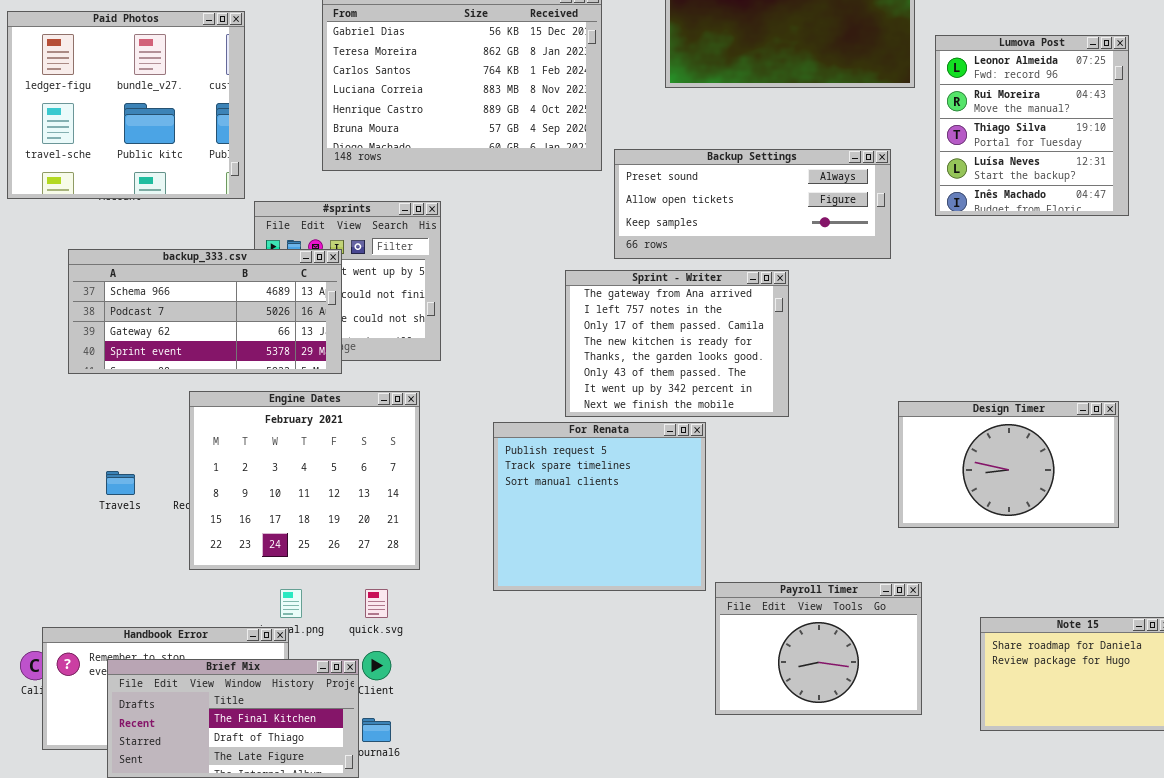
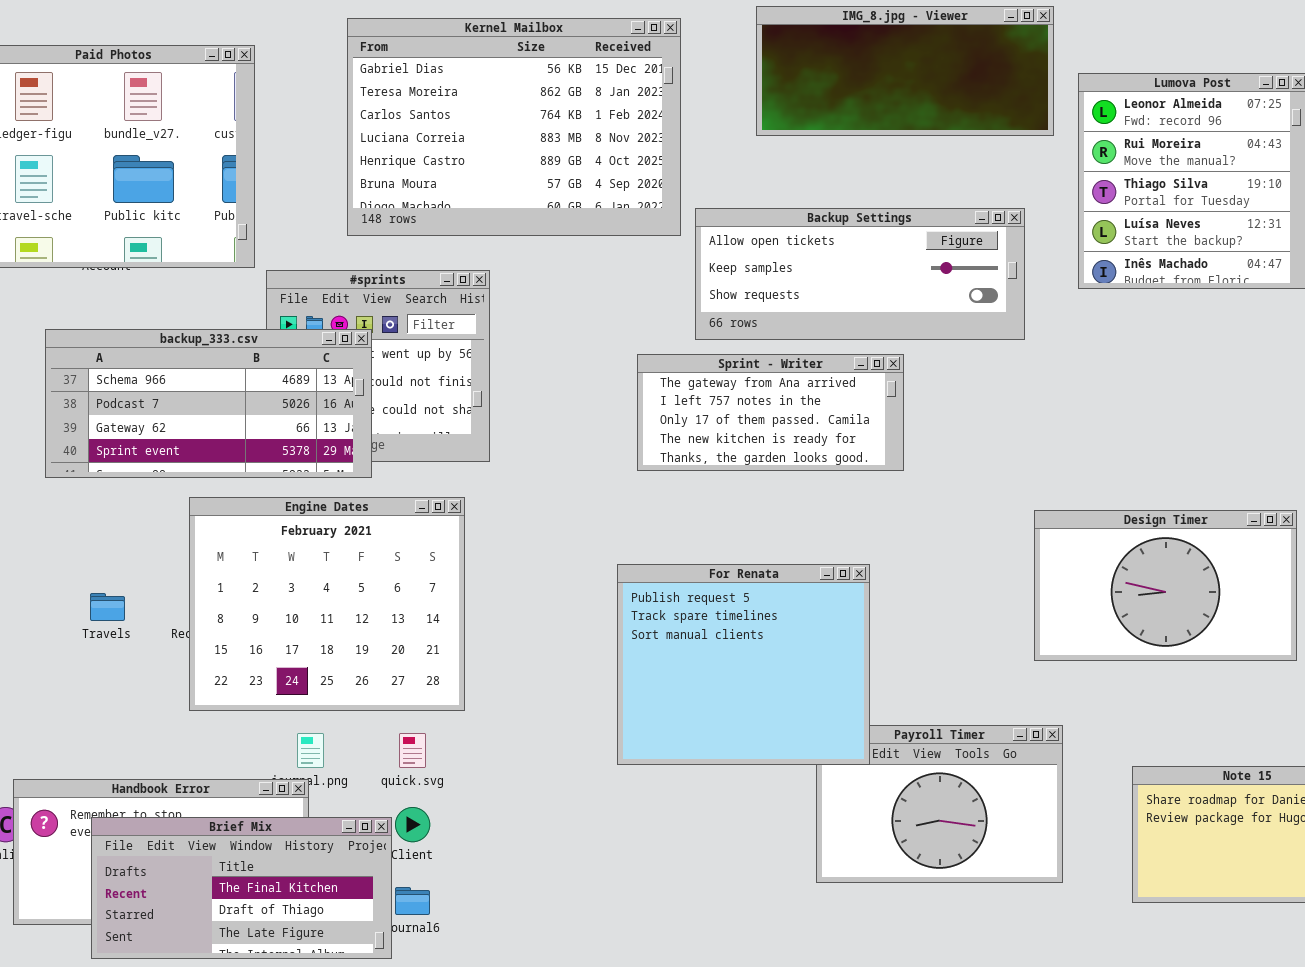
Backup Settings: [614,149,891,259] -> [695,208,1025,340], scrolled down 1 row
Sprint - Writer: [565,270,789,417] -> [637,354,904,471], resized
For Renata: [493,422,706,591] -> [617,564,870,765], moved

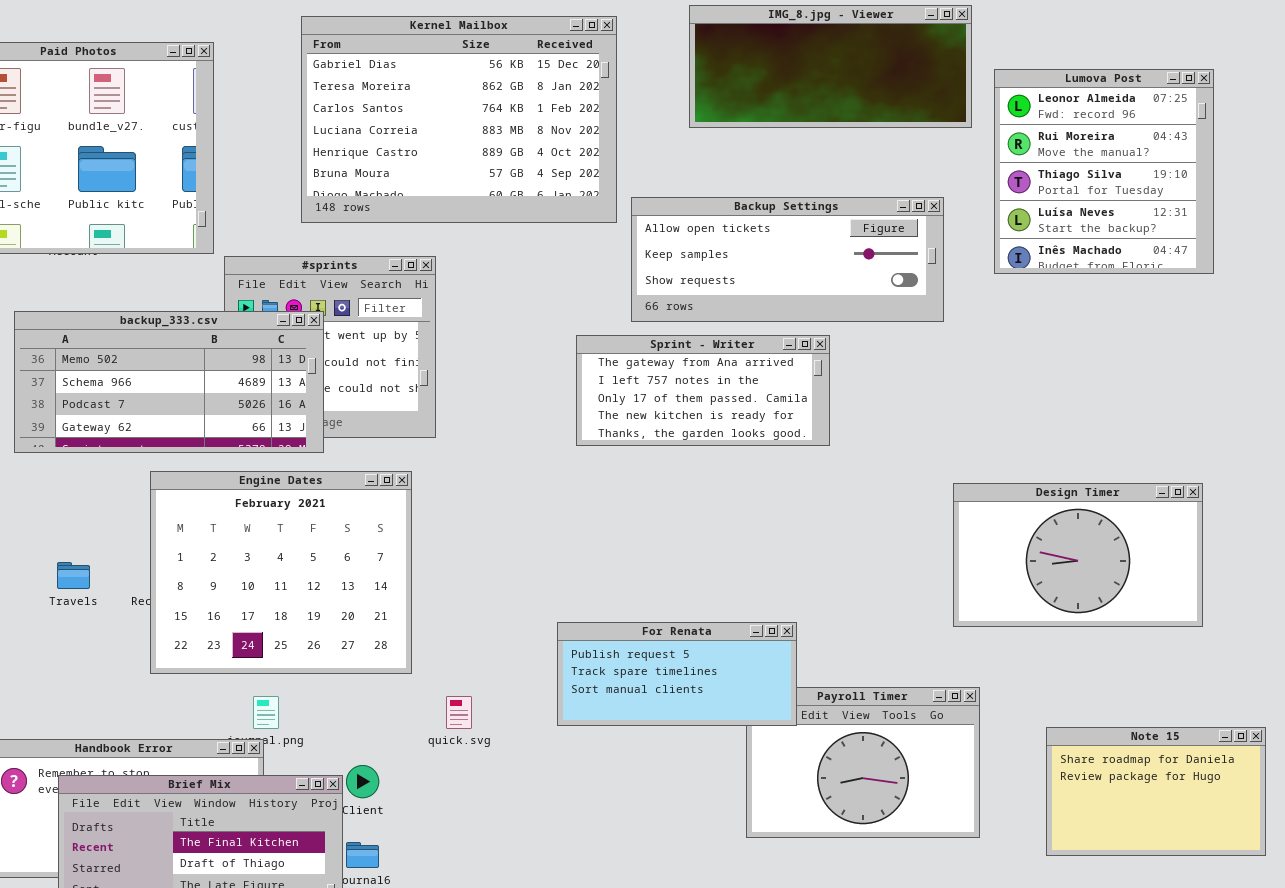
backup_333.csv: [45,329,372,478] -> [14,311,324,453], scrolled up 1 row
For Renata: [617,564,870,765] -> [557,622,797,726], resized
quick.svg: [399,733,426,768] -> [446,696,472,729], moved

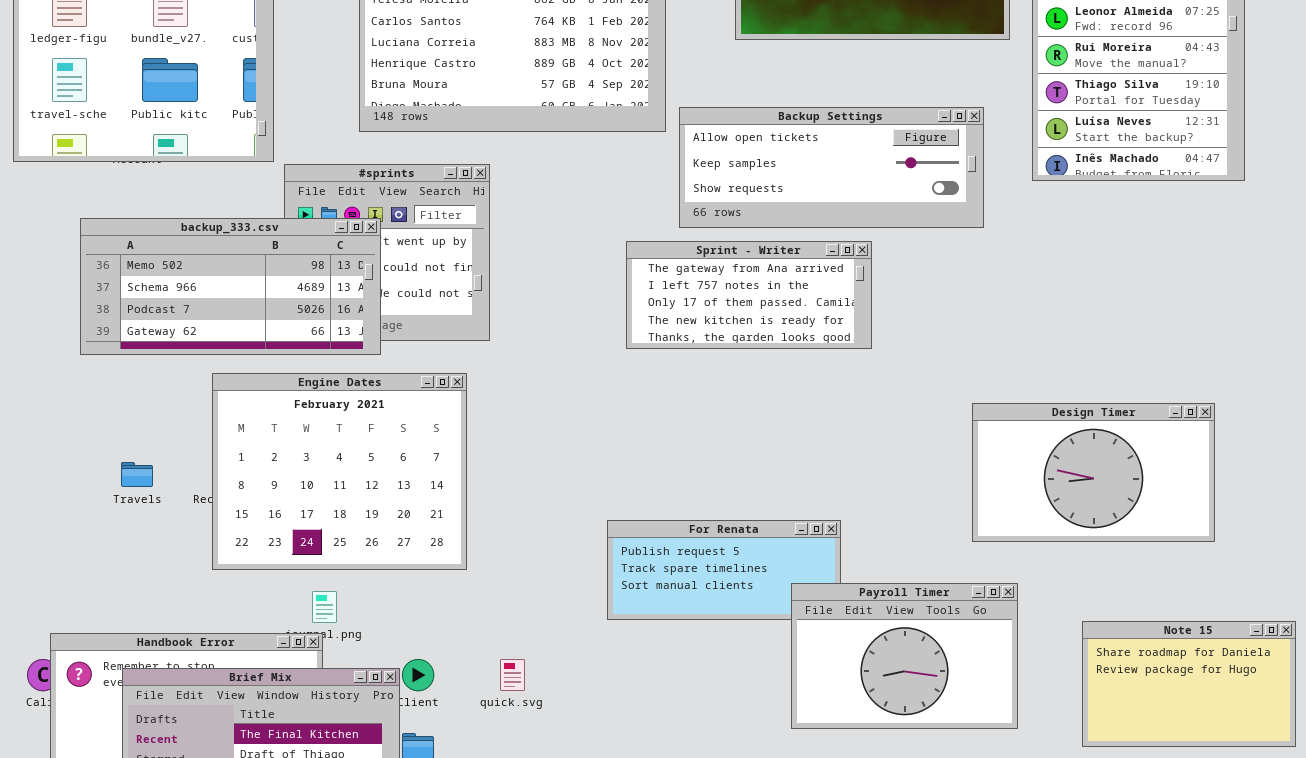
Design Timer: [953,483,1203,627] -> [972,403,1215,542], moved
Payroll Timer: [746,687,980,838] -> [791,583,1018,729], raised
quick.svg: [446,696,472,729] -> [500,659,525,691], moved

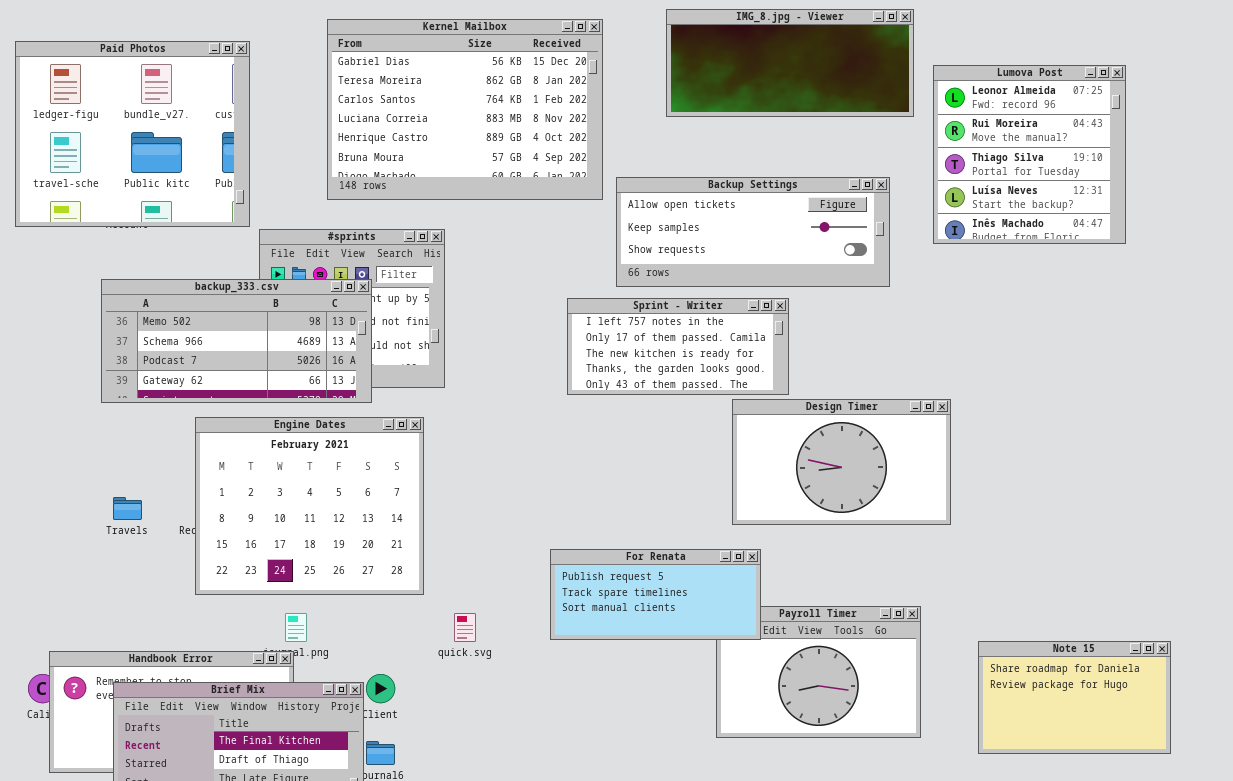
backup_333.csv: [80,218,381,355] -> [101,279,372,403], moved
Sprint - Writer: [626,241,872,349] -> [567,298,789,395], scrolled down 1 row
Design Timer: [972,403,1215,542] -> [732,399,951,525], moved
For Renata: [607,520,841,620] -> [550,549,761,640], raised
quick.svg: [500,659,525,691] -> [454,613,476,642], moved

